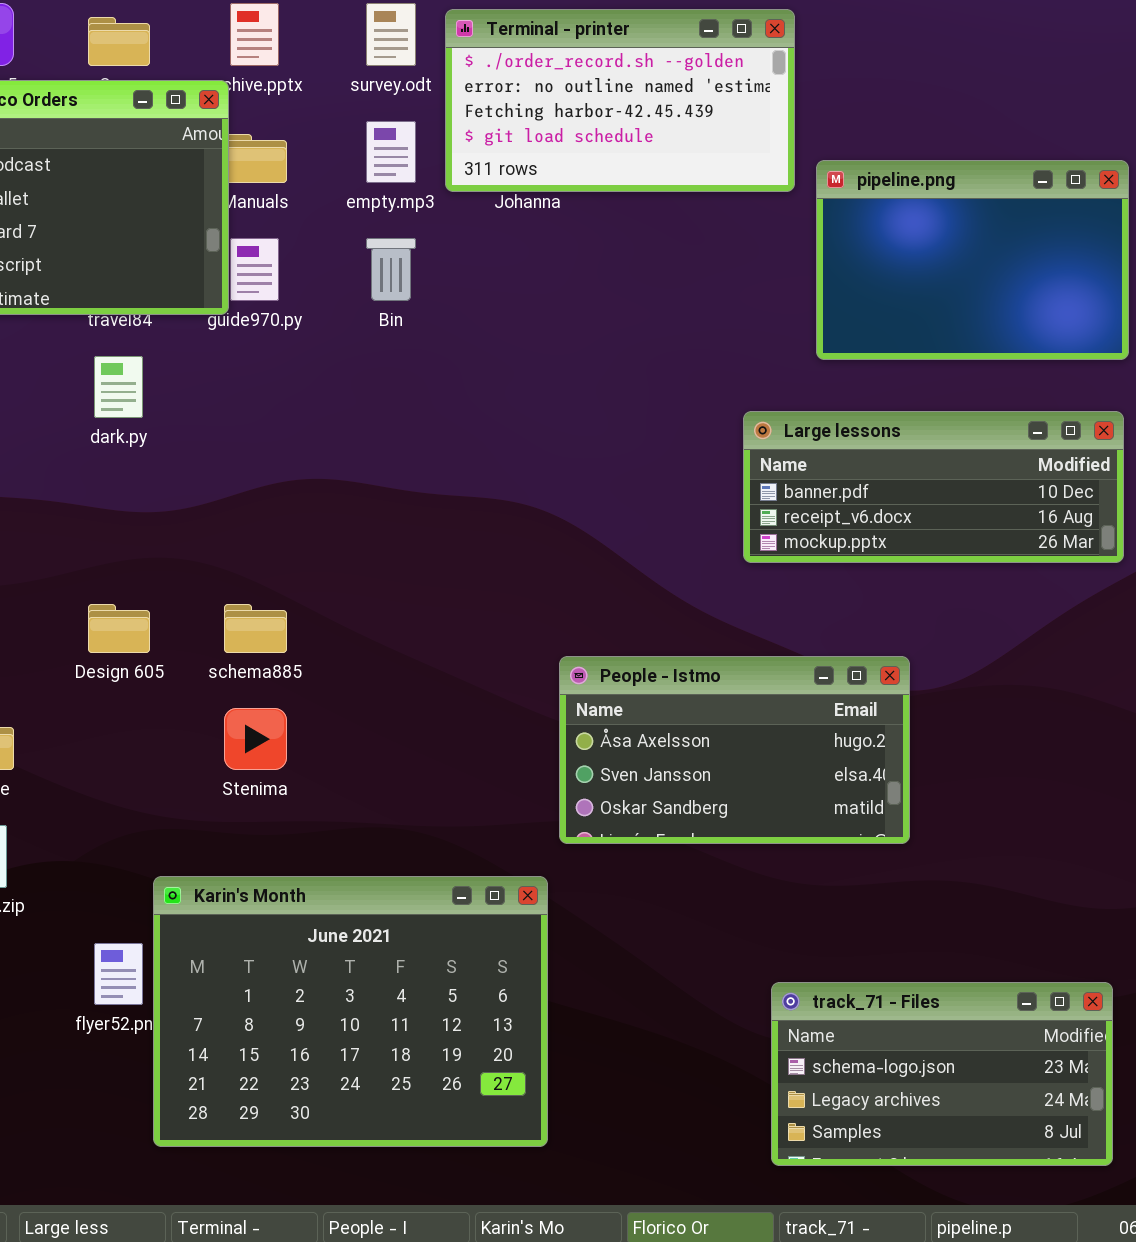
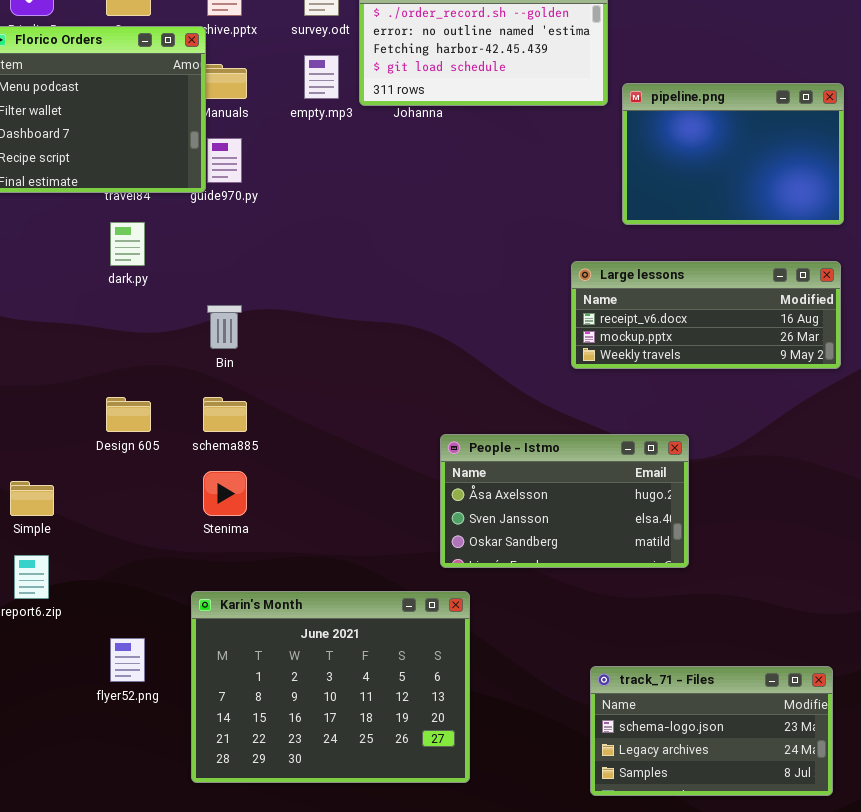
Bin: [366,238,416,301] -> [207,305,242,349], moved
Large lessons: [743,411,1124,563] -> [571,261,841,369], scrolled down 1 row
Karin's Month: [153,876,548,1147] -> [191,591,470,783], moved

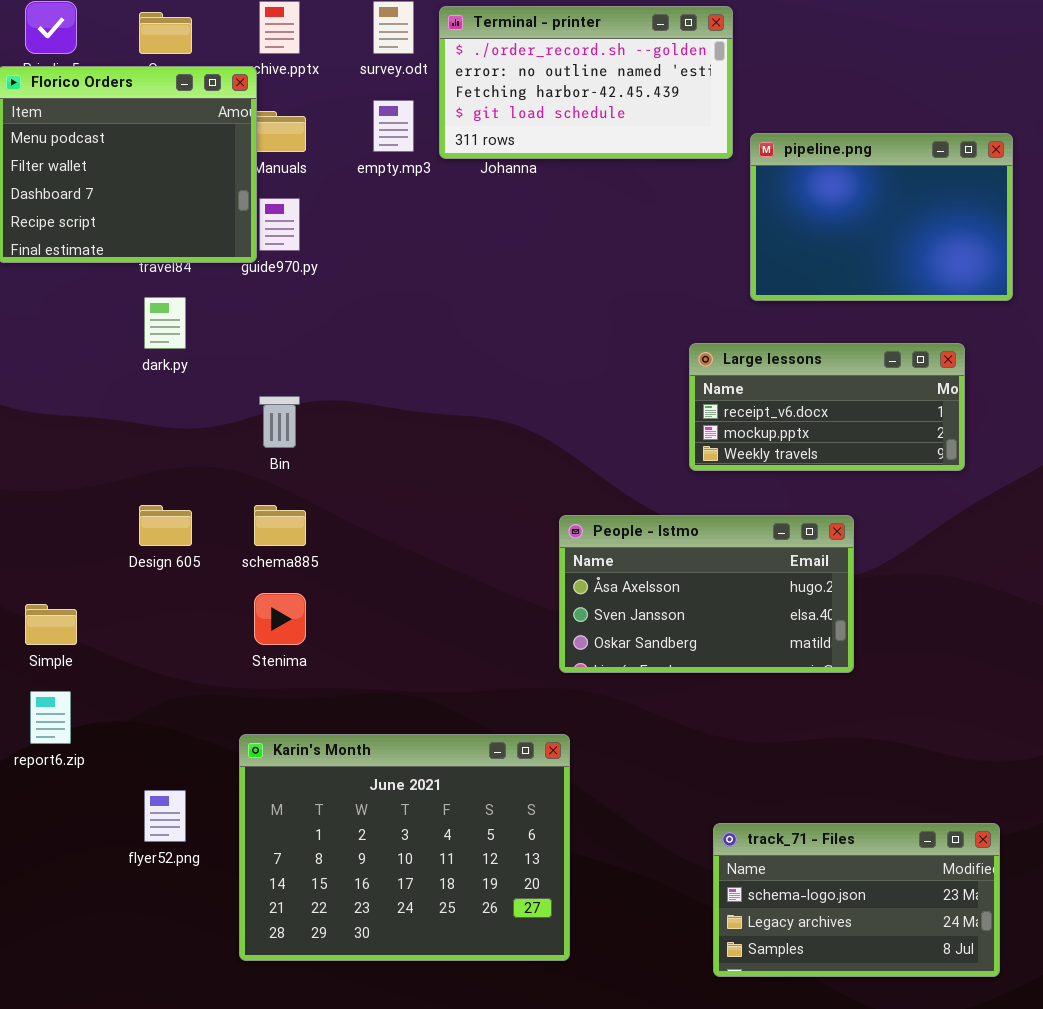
Large lessons: [571,261,841,369] -> [689,343,965,471], resized
People - Istmo: [440,434,689,568] -> [559,515,854,673], moved

